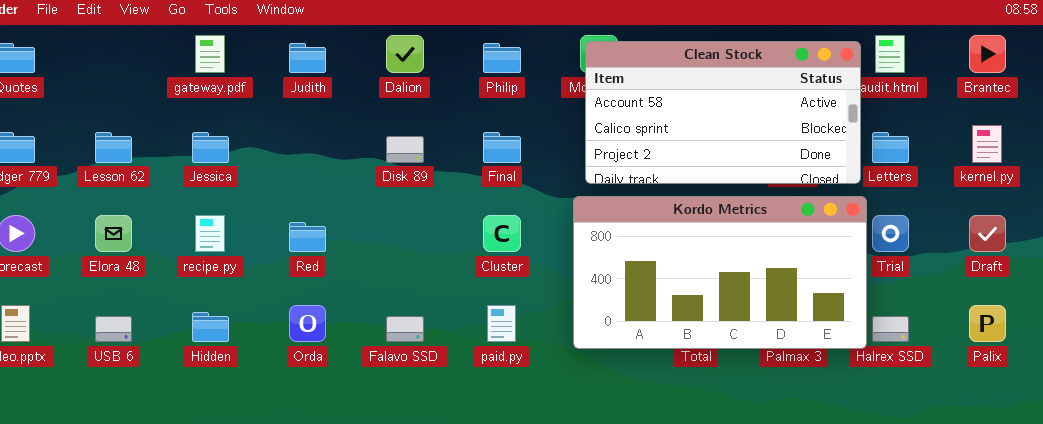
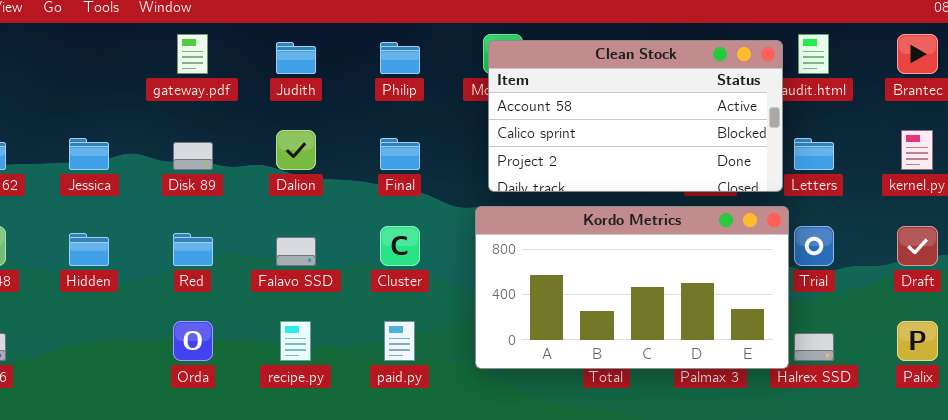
gateway.pdf: [195,35,225,73] -> [177,34,208,74], moved
Dalion: [386,35,424,73] -> [276,130,316,170], moved
Judith: [289,43,326,73] -> [276,42,316,74], moved
Disk 89: [386,136,424,163] -> [173,142,213,170], moved
recipe.py: [195,215,225,252] -> [280,321,311,361], moved
Hidden: [192,312,229,342] -> [69,233,109,266], moved
Falavo SSD: [386,316,424,342] -> [276,237,316,266], moved

